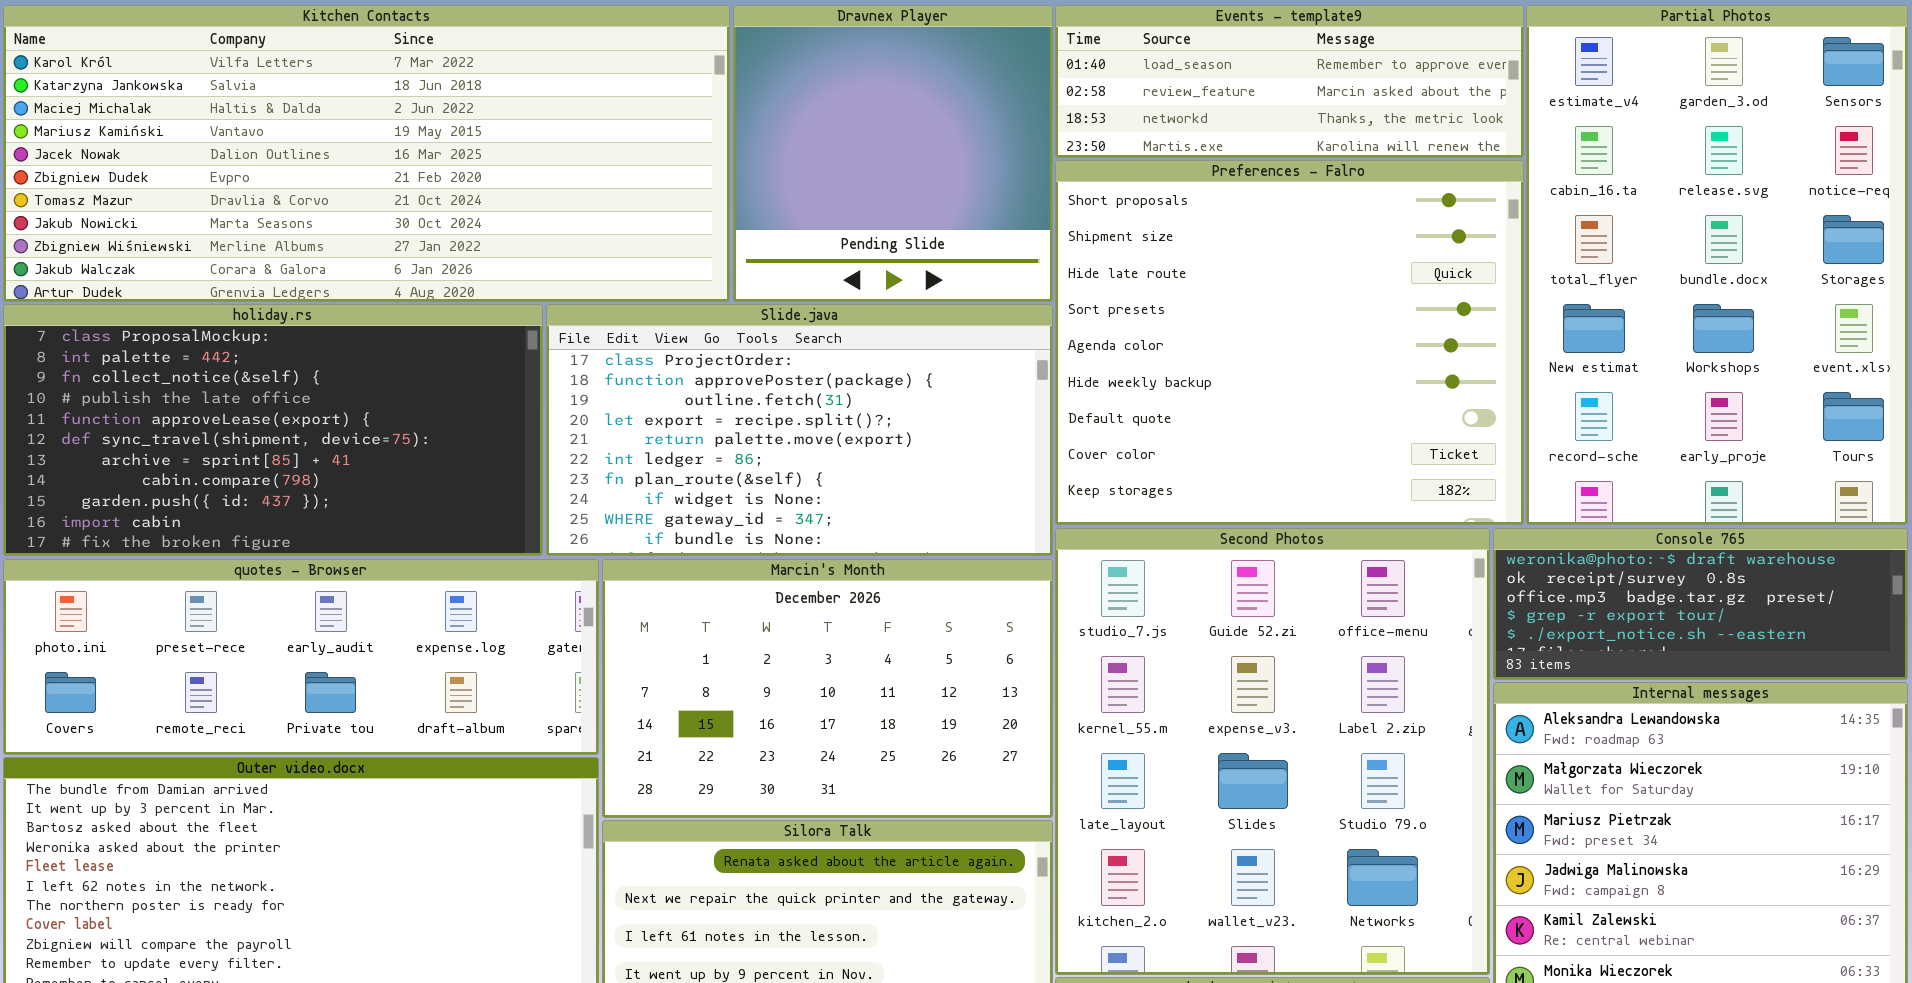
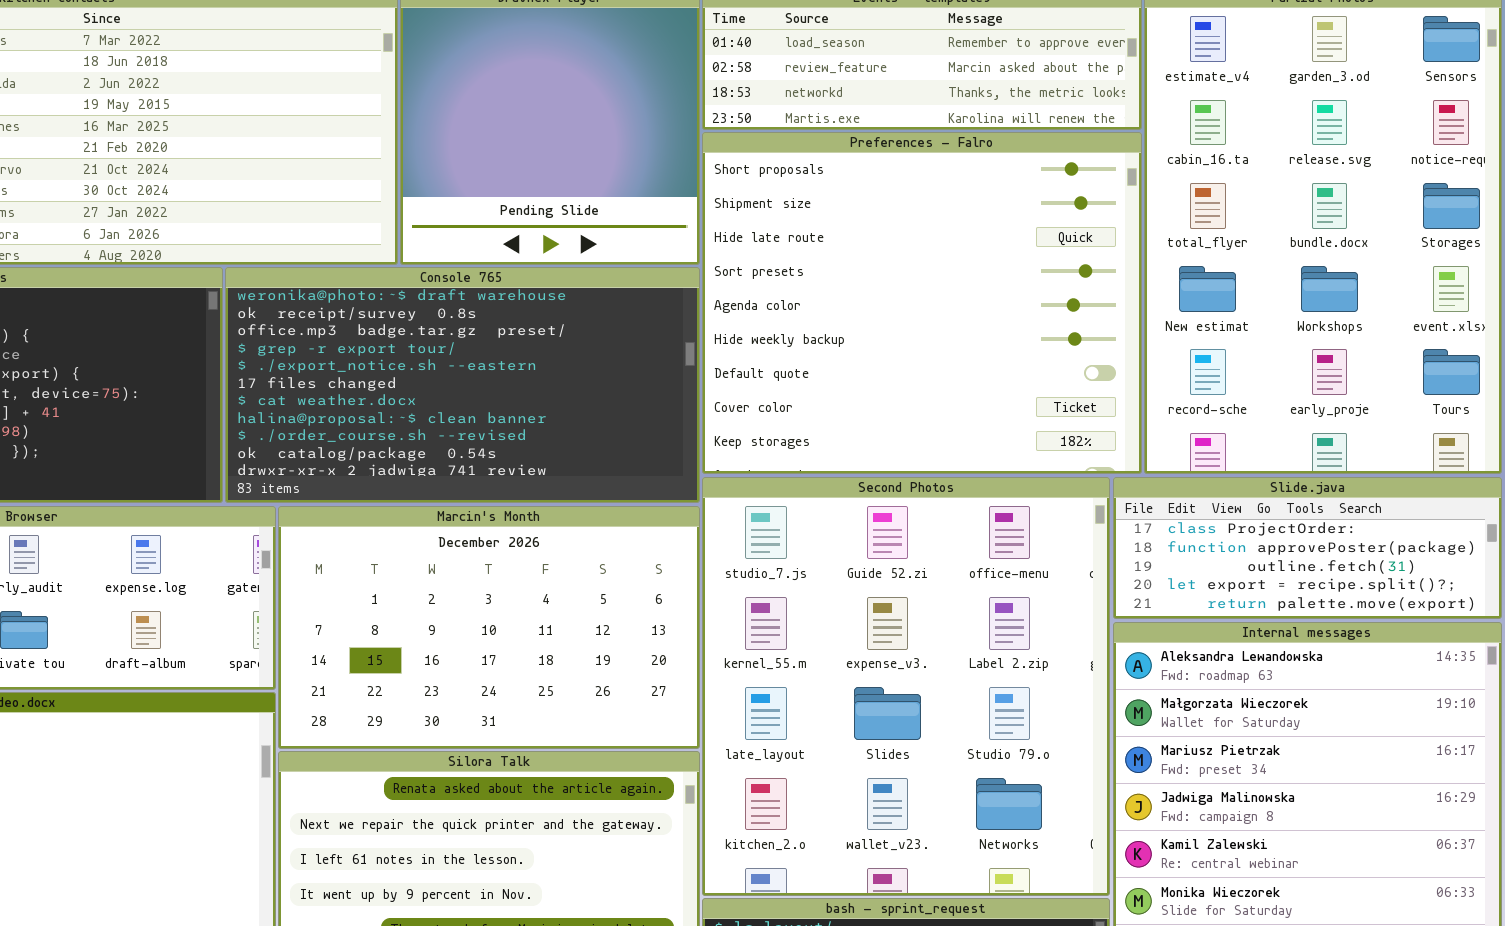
Slide.java: [546,304,1053,556] -> [1113,477,1502,619], moved, resized
Console 765: [1493,528,1908,680] -> [225,267,700,503], moved, resized

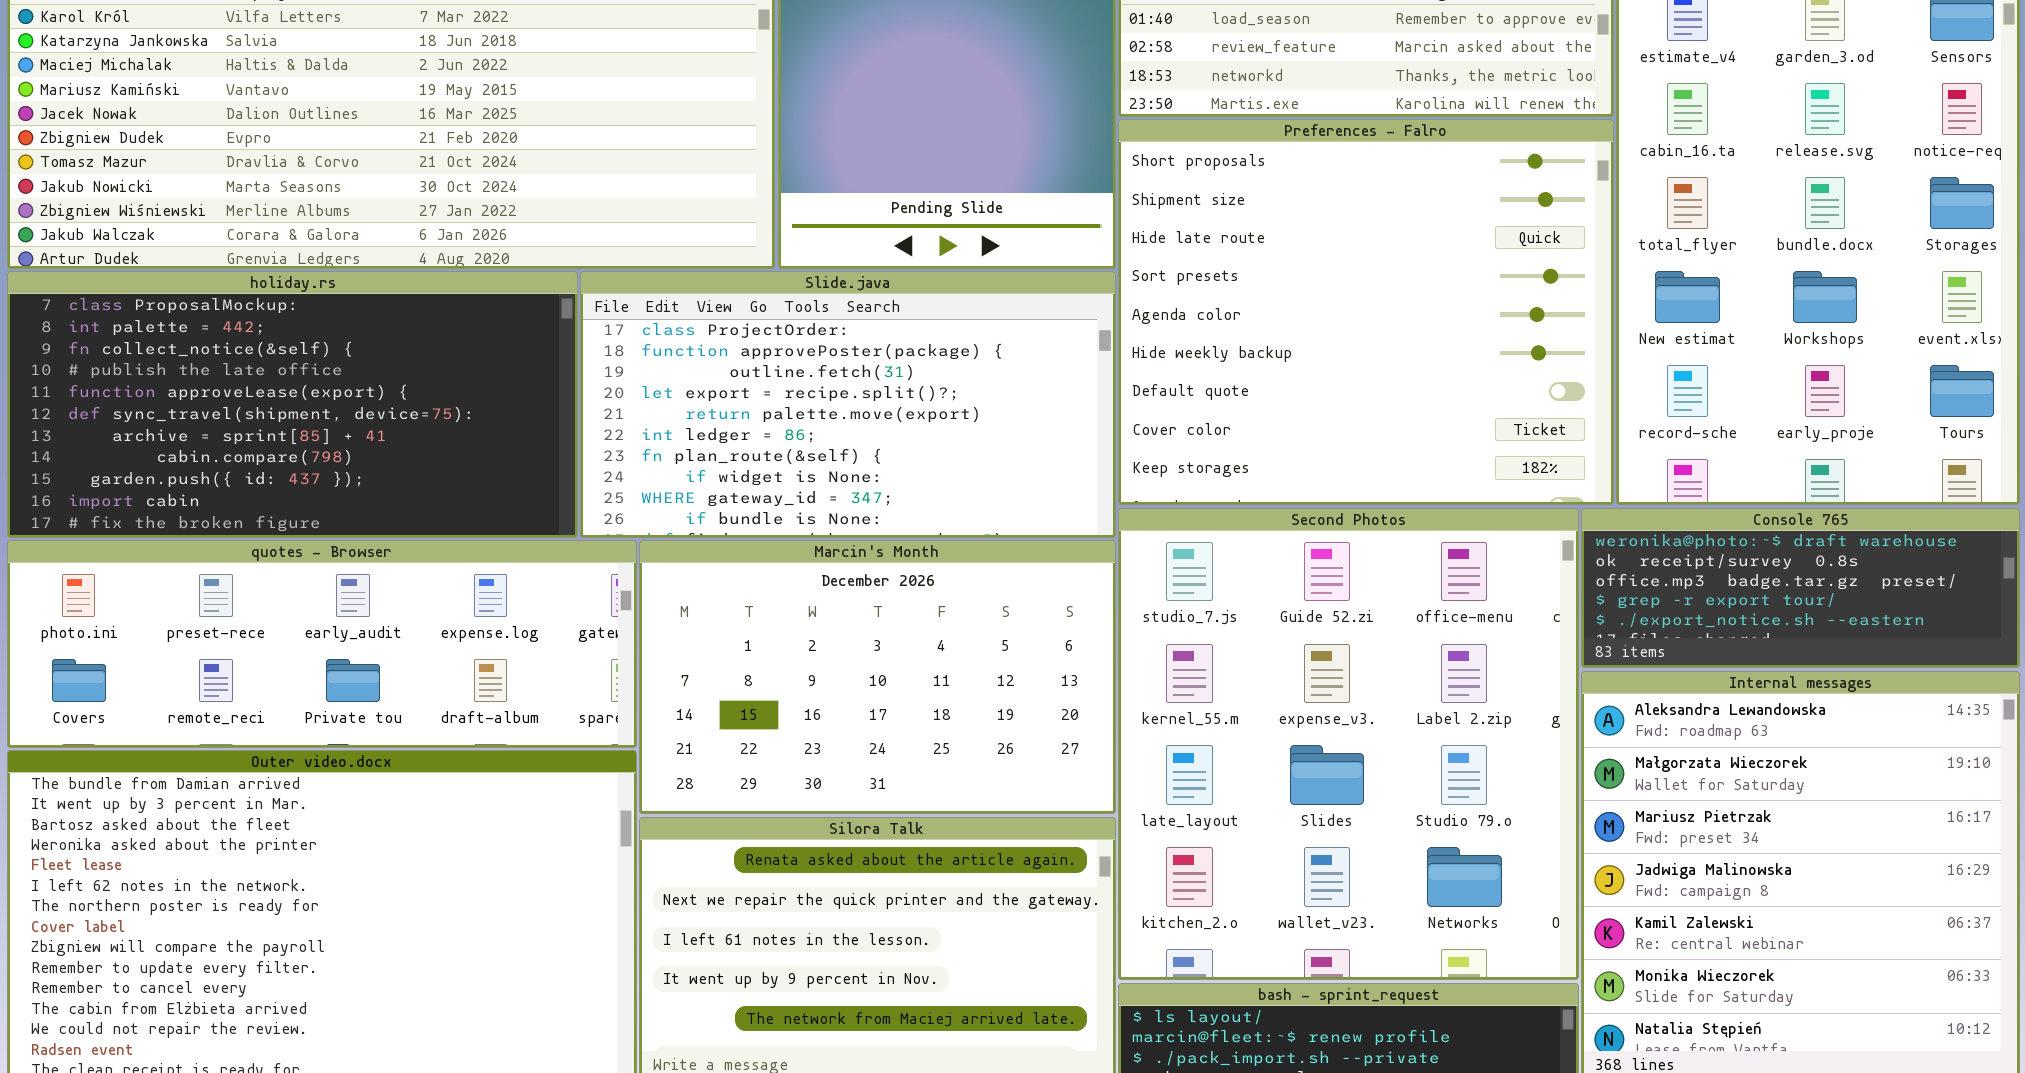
Console 765: [225,267,700,503] -> [1581,508,2020,668], moved, resized
Slide.java: [1113,477,1502,619] -> [580,271,1116,538], moved, resized

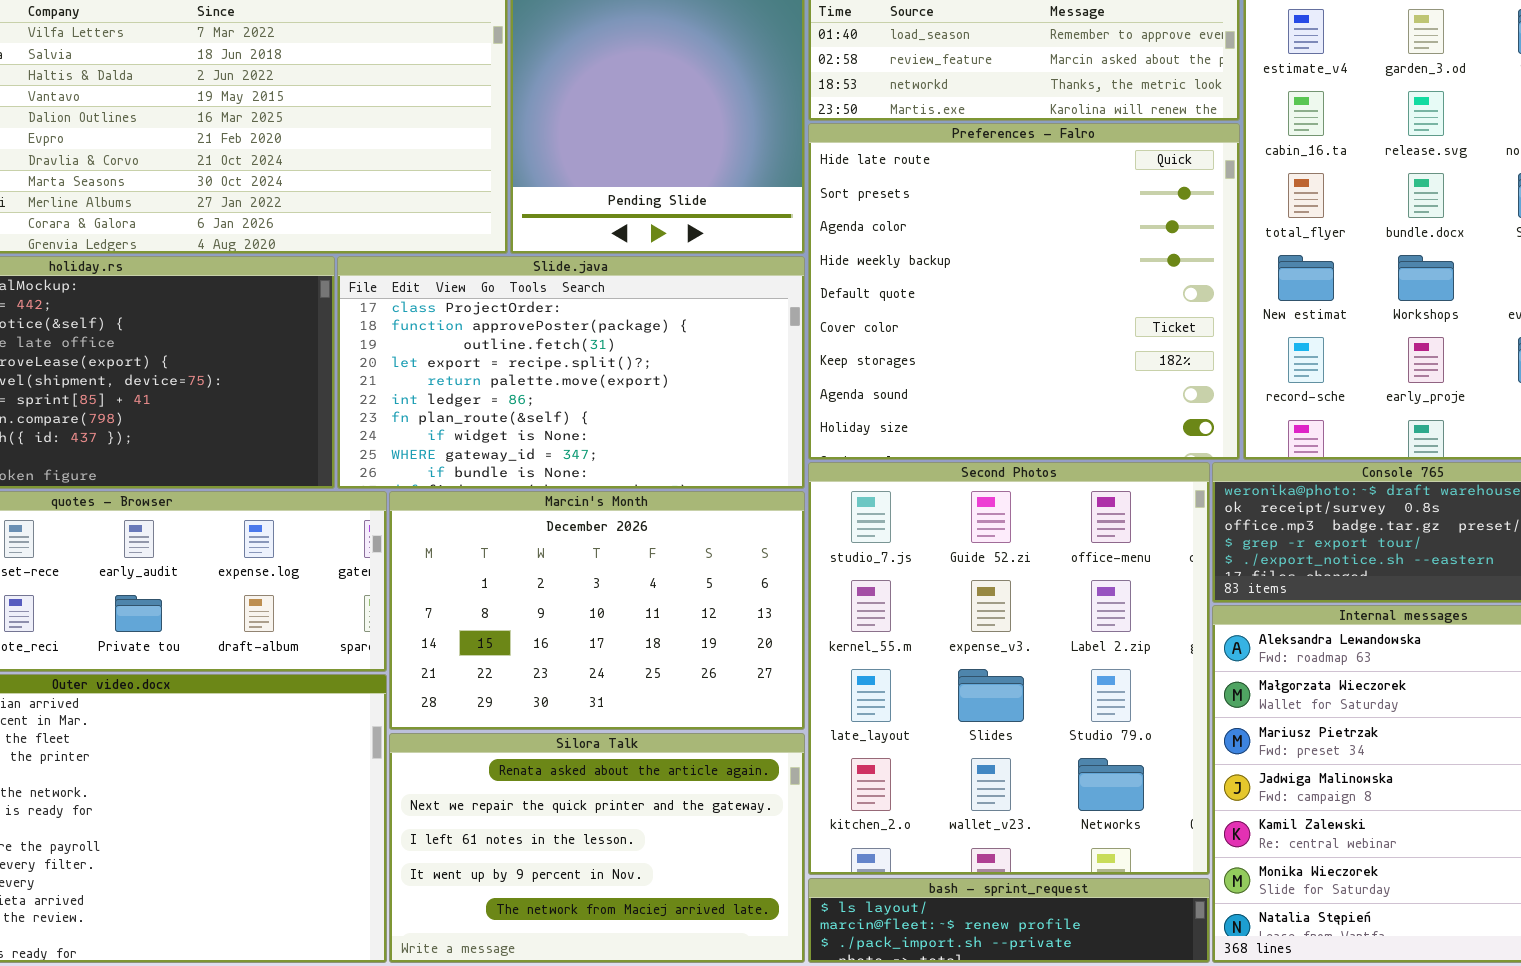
Preferences - Falro: [1118,119,1614,505] -> [808,123,1240,460], scrolled down 2 rows

